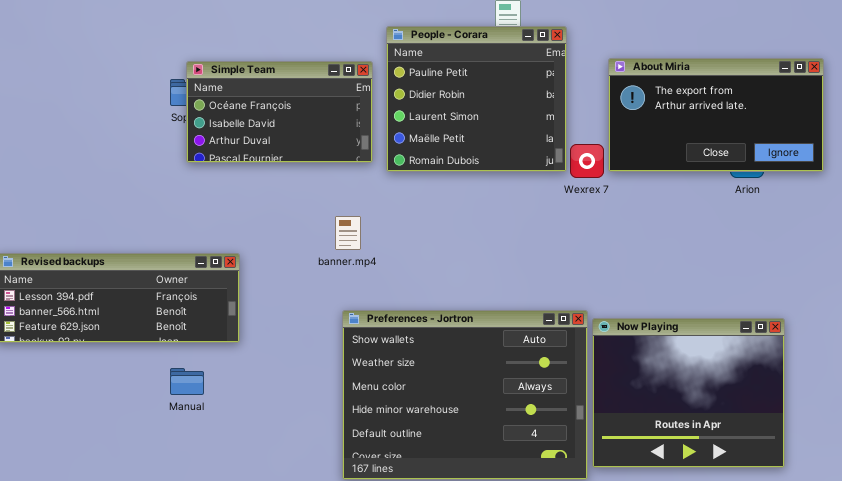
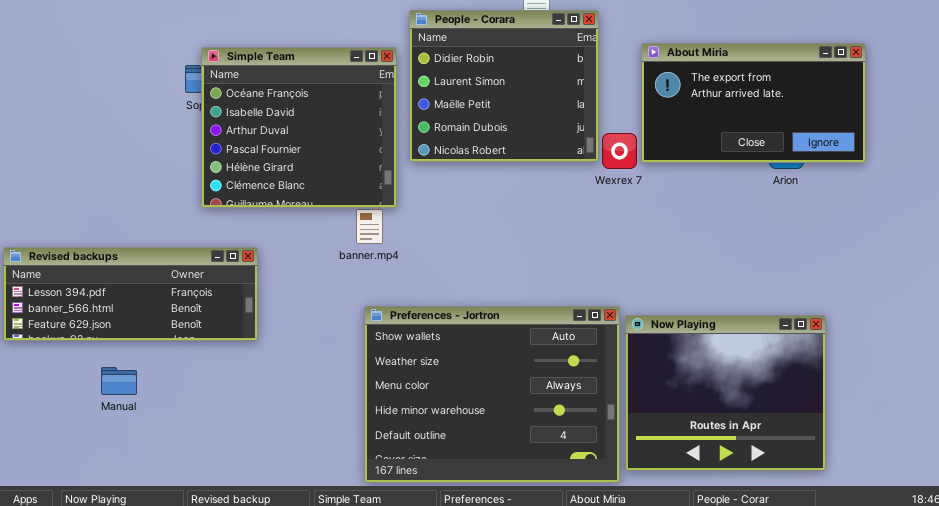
People - Corara: [386,26,567,172] -> [409,10,599,162], scrolled down 1 row
Simple Team: [186,61,373,163] -> [201,47,397,208], resized
Manual: [170,368,204,395] -> [101,367,137,395], moved

